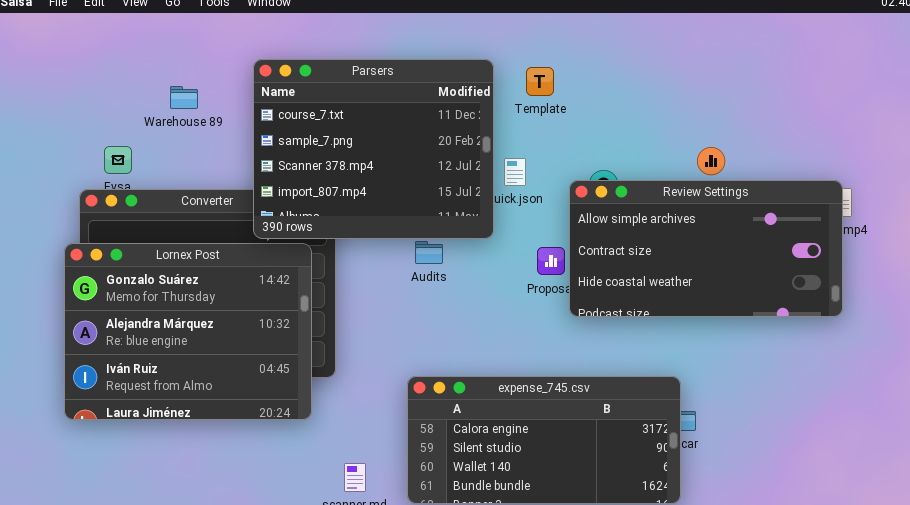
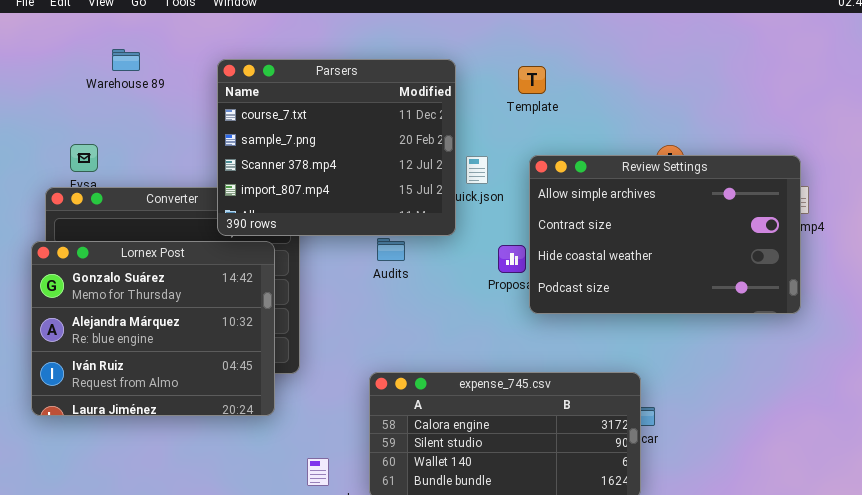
Template: [526,67,554,96] -> [518,66,546,94], moved
Warehouse 89: [170,86,198,109] -> [112,49,140,71], moved
Review Settings: [569,180,843,317] -> [529,155,801,314], resized

